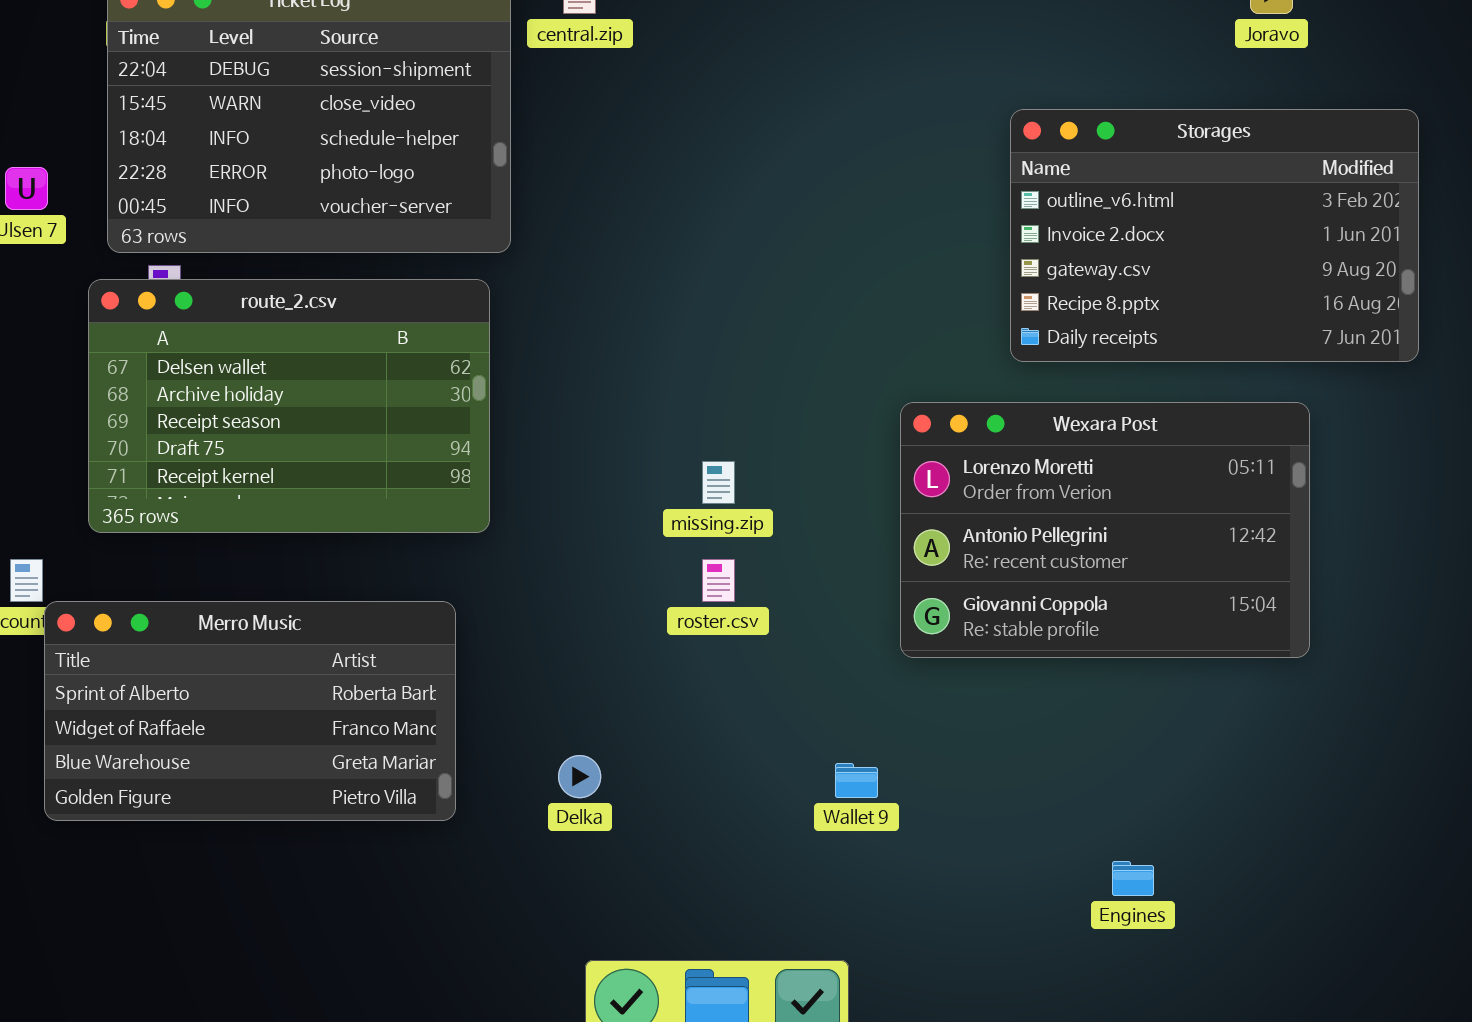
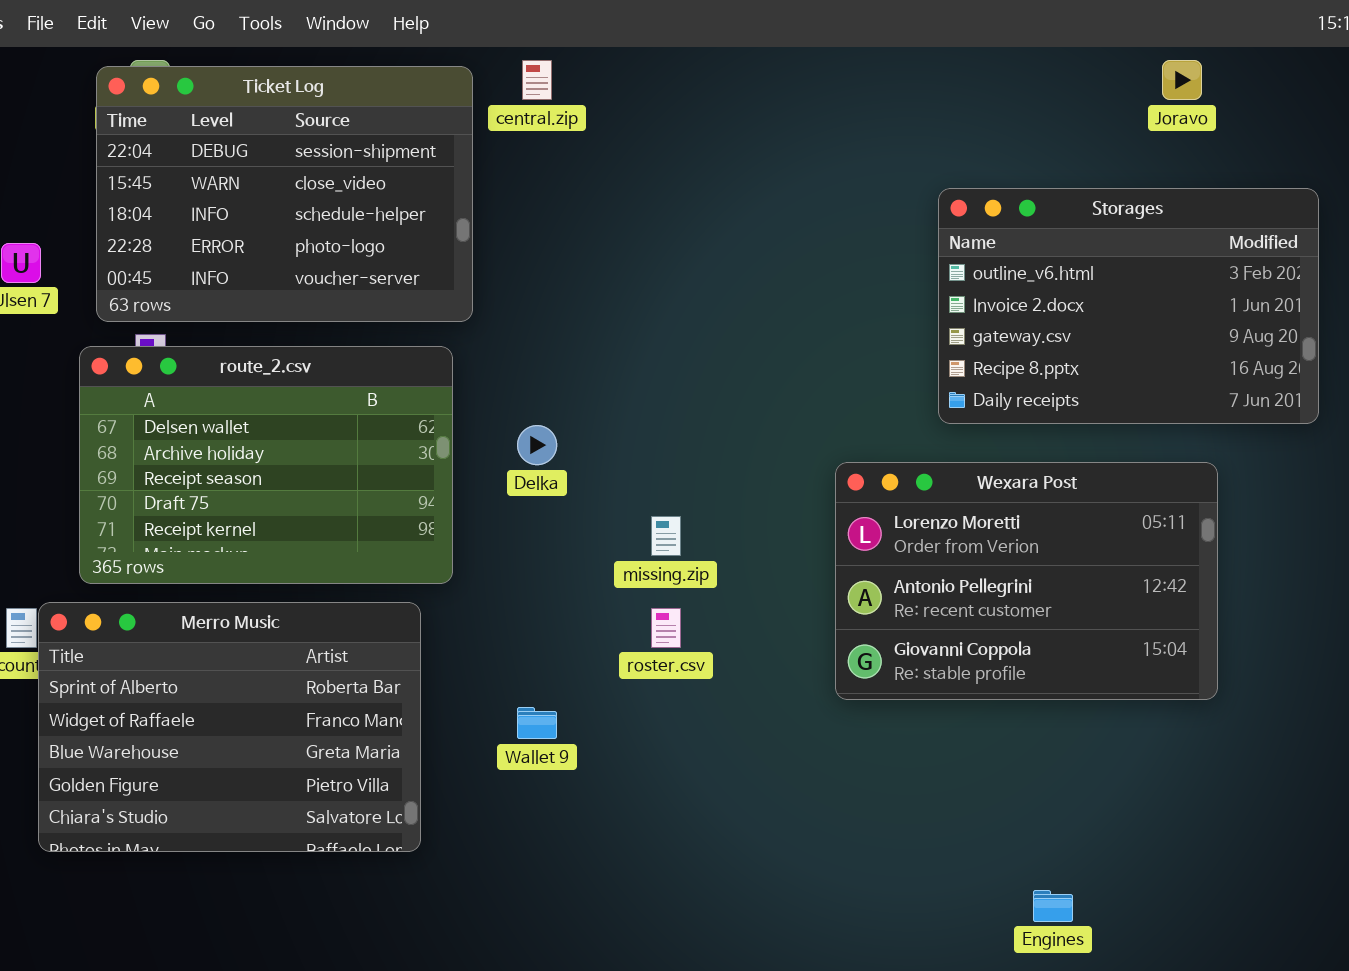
Merro Music: [44,601,456,821] -> [38,602,421,852], resized
Delka: [558,755,601,798] -> [517,425,557,465], moved
Wallet 9: [835,763,878,798] -> [517,707,557,739], moved

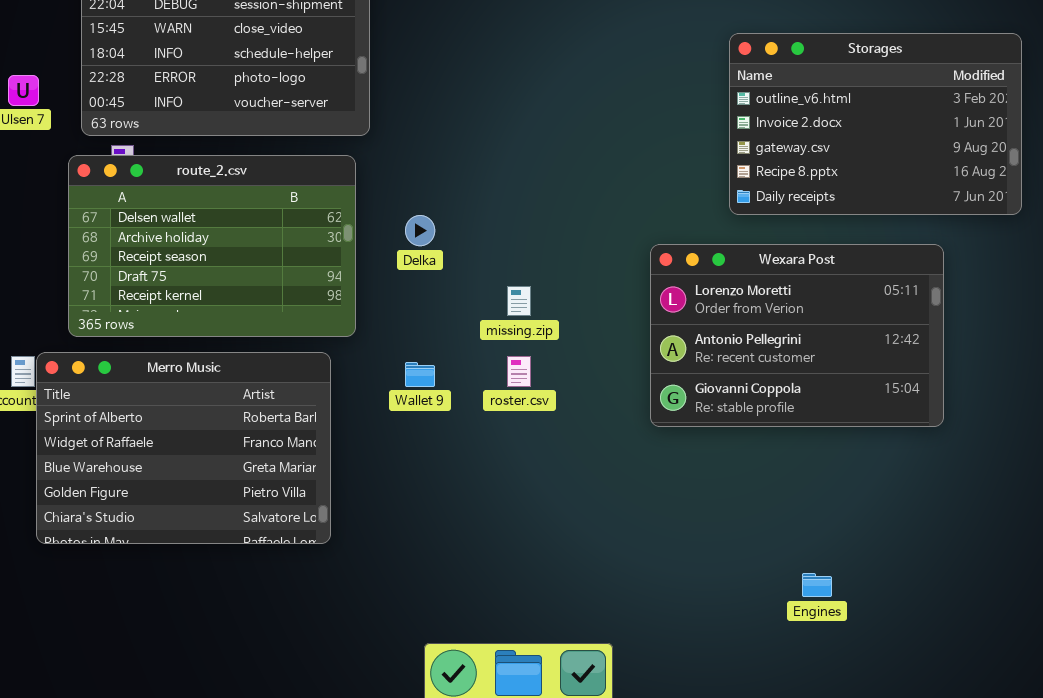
Wallet 9: [517,707,557,739] -> [405,362,435,387], moved

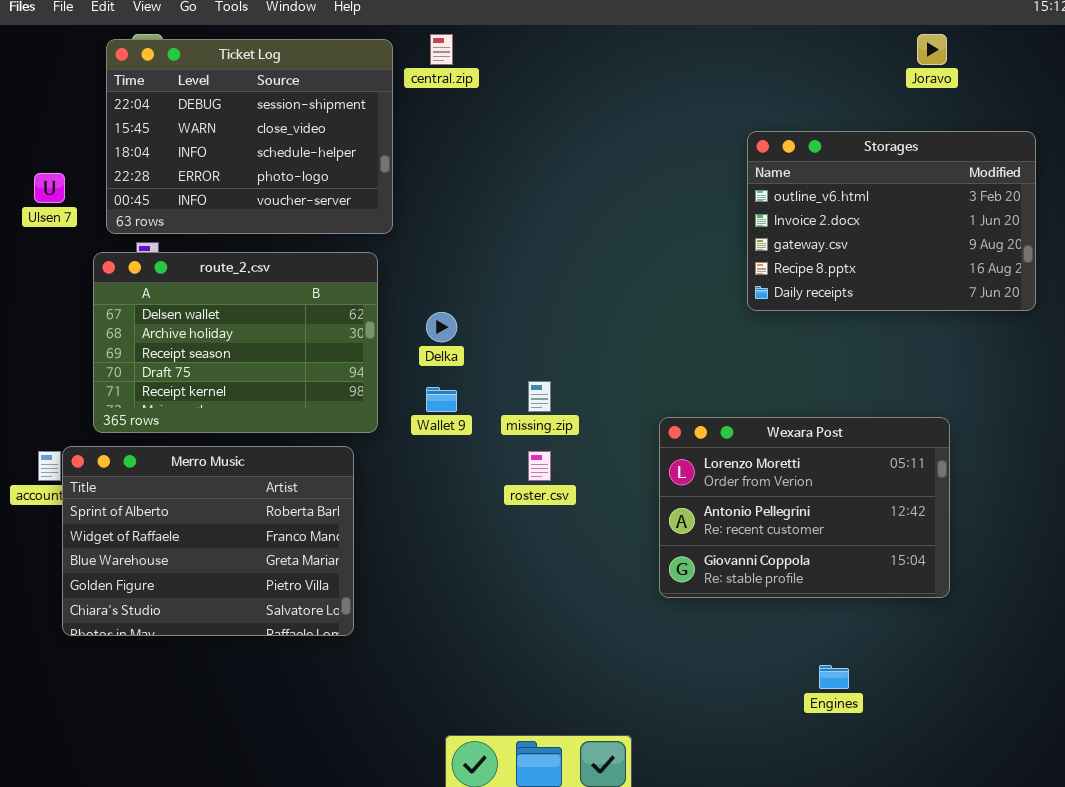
Wexara Post: [650,244,944,427] -> [659,417,950,598], moved
Wallet 9: [405,362,435,387] -> [426,387,457,412], moved

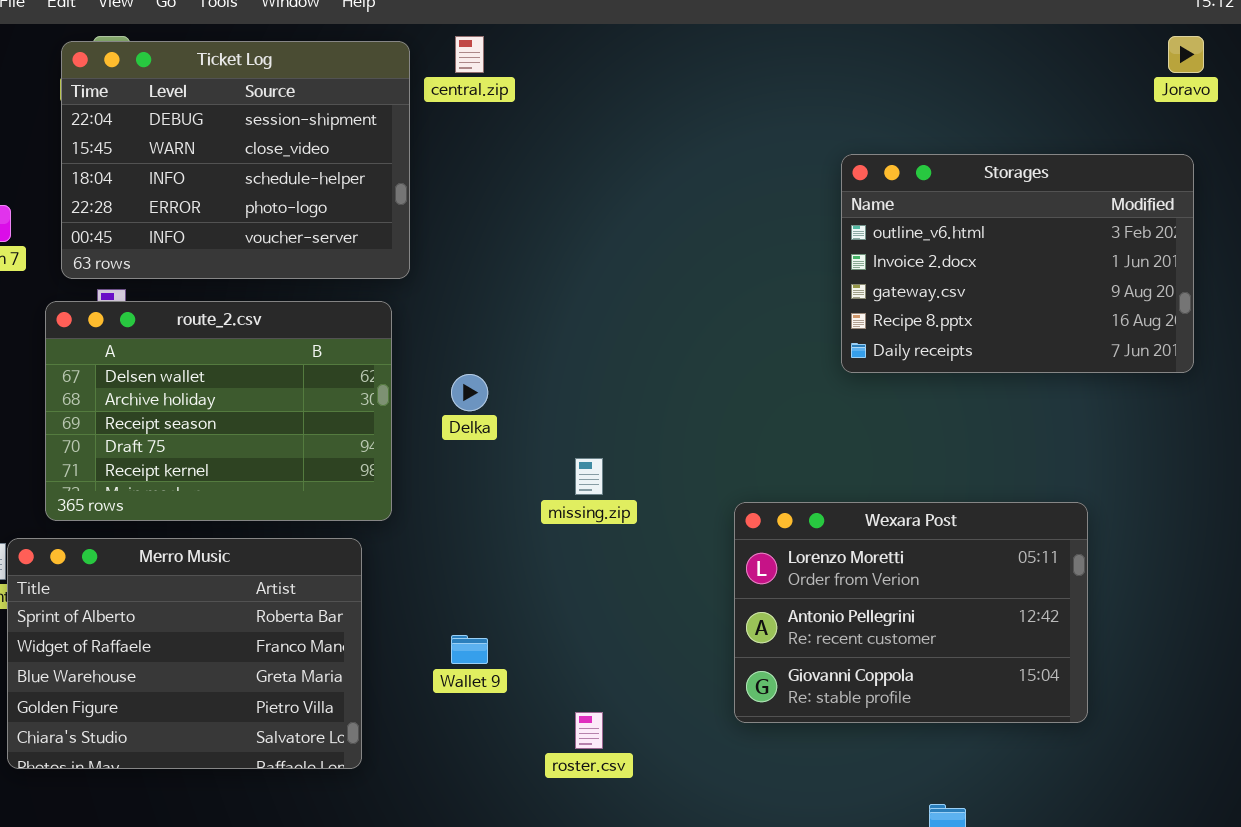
Joravo: [917,34,947,65] -> [1168,36,1204,73], moved
Wallet 9: [426,387,457,412] -> [451,635,488,664], moved
roster.csv: [528,451,551,481] -> [575,712,603,749], moved

